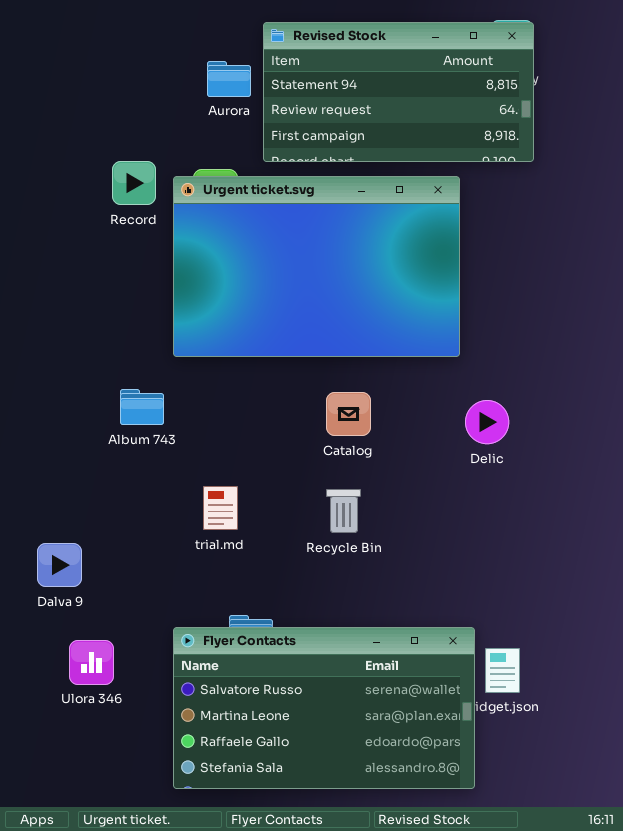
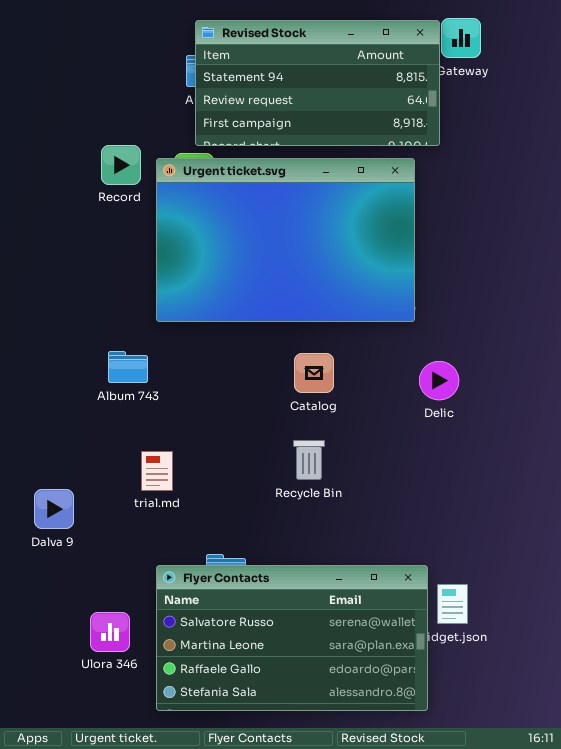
Revised Stock: [263,22,534,162] -> [195,20,440,146], moved
trial.md: [203,486,238,530] -> [141,451,173,491], moved
Ulora 346: [69,640,114,685] -> [90,612,130,652], moved

